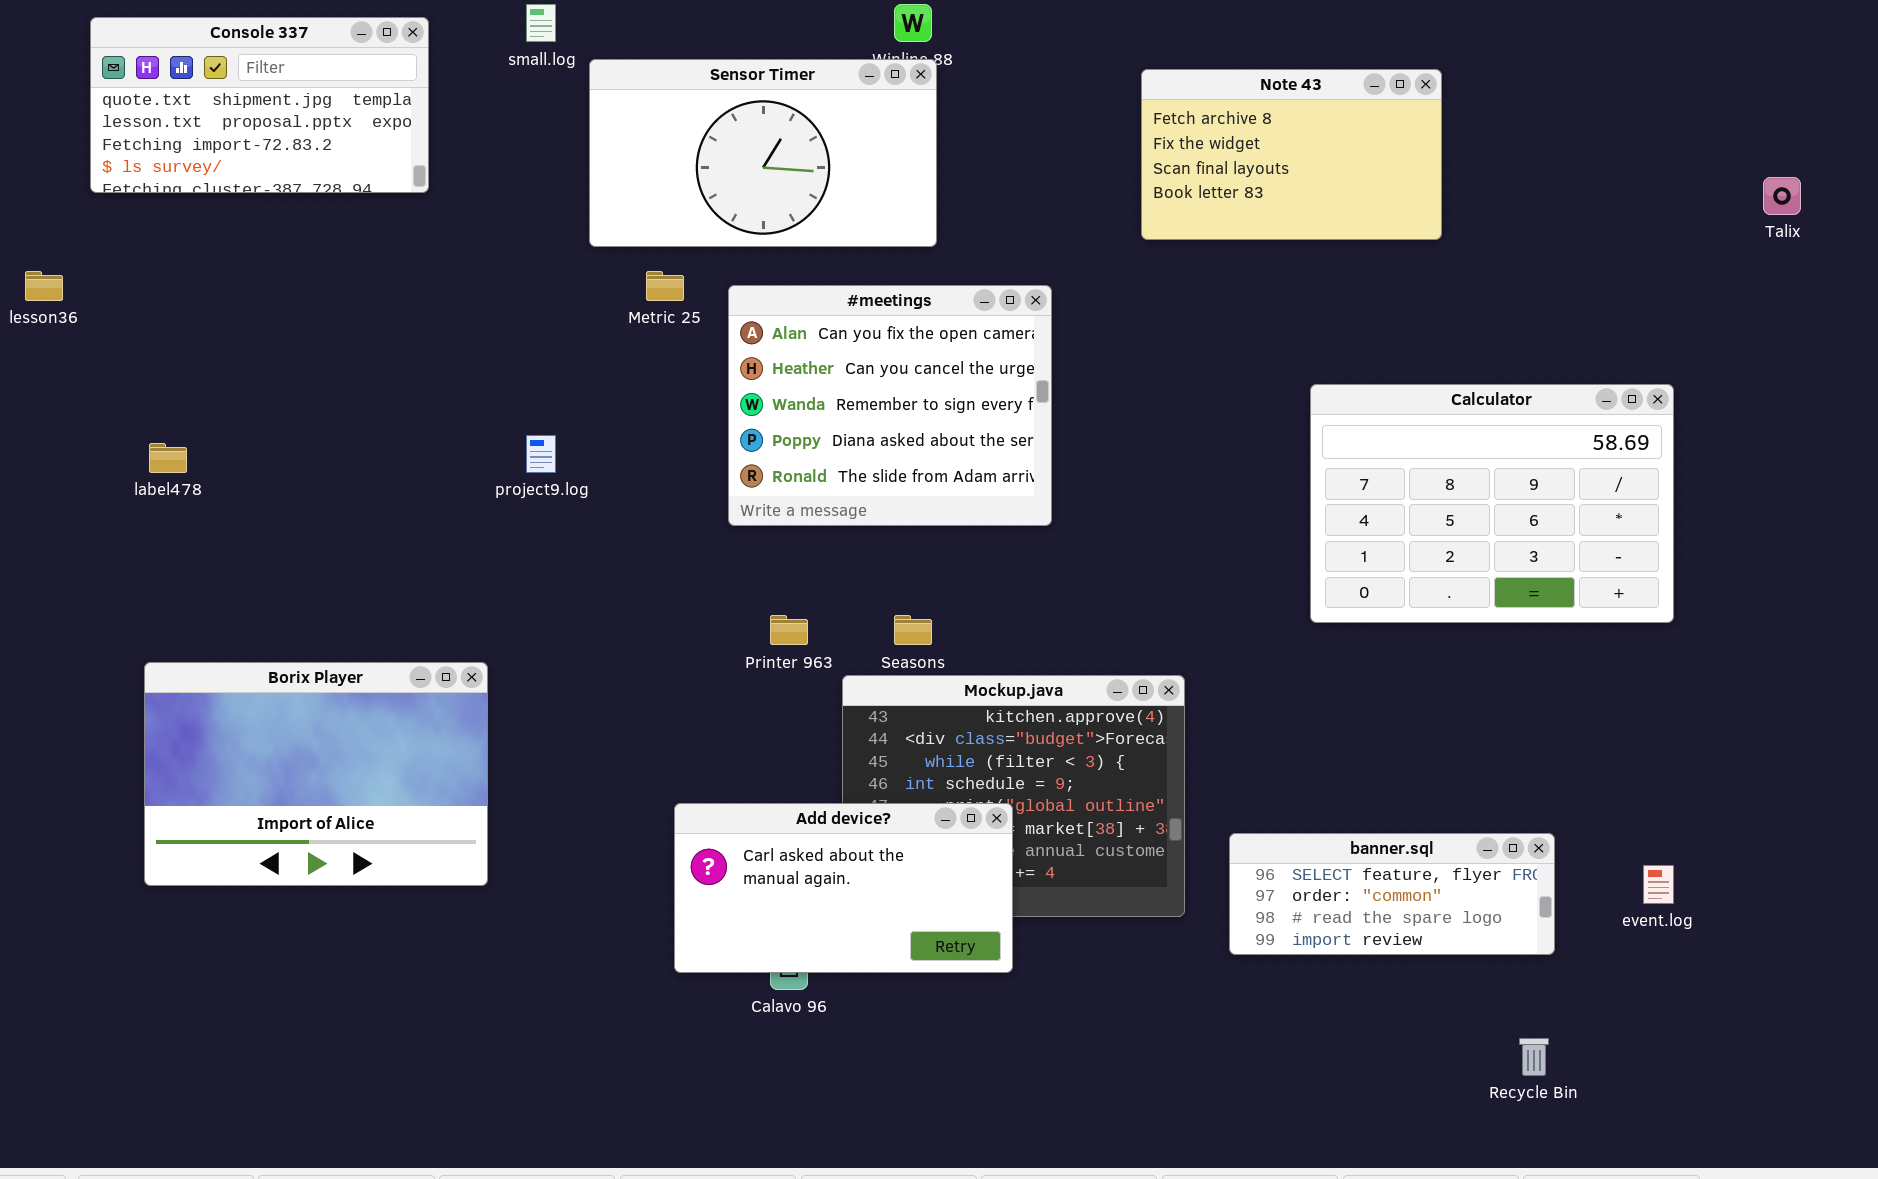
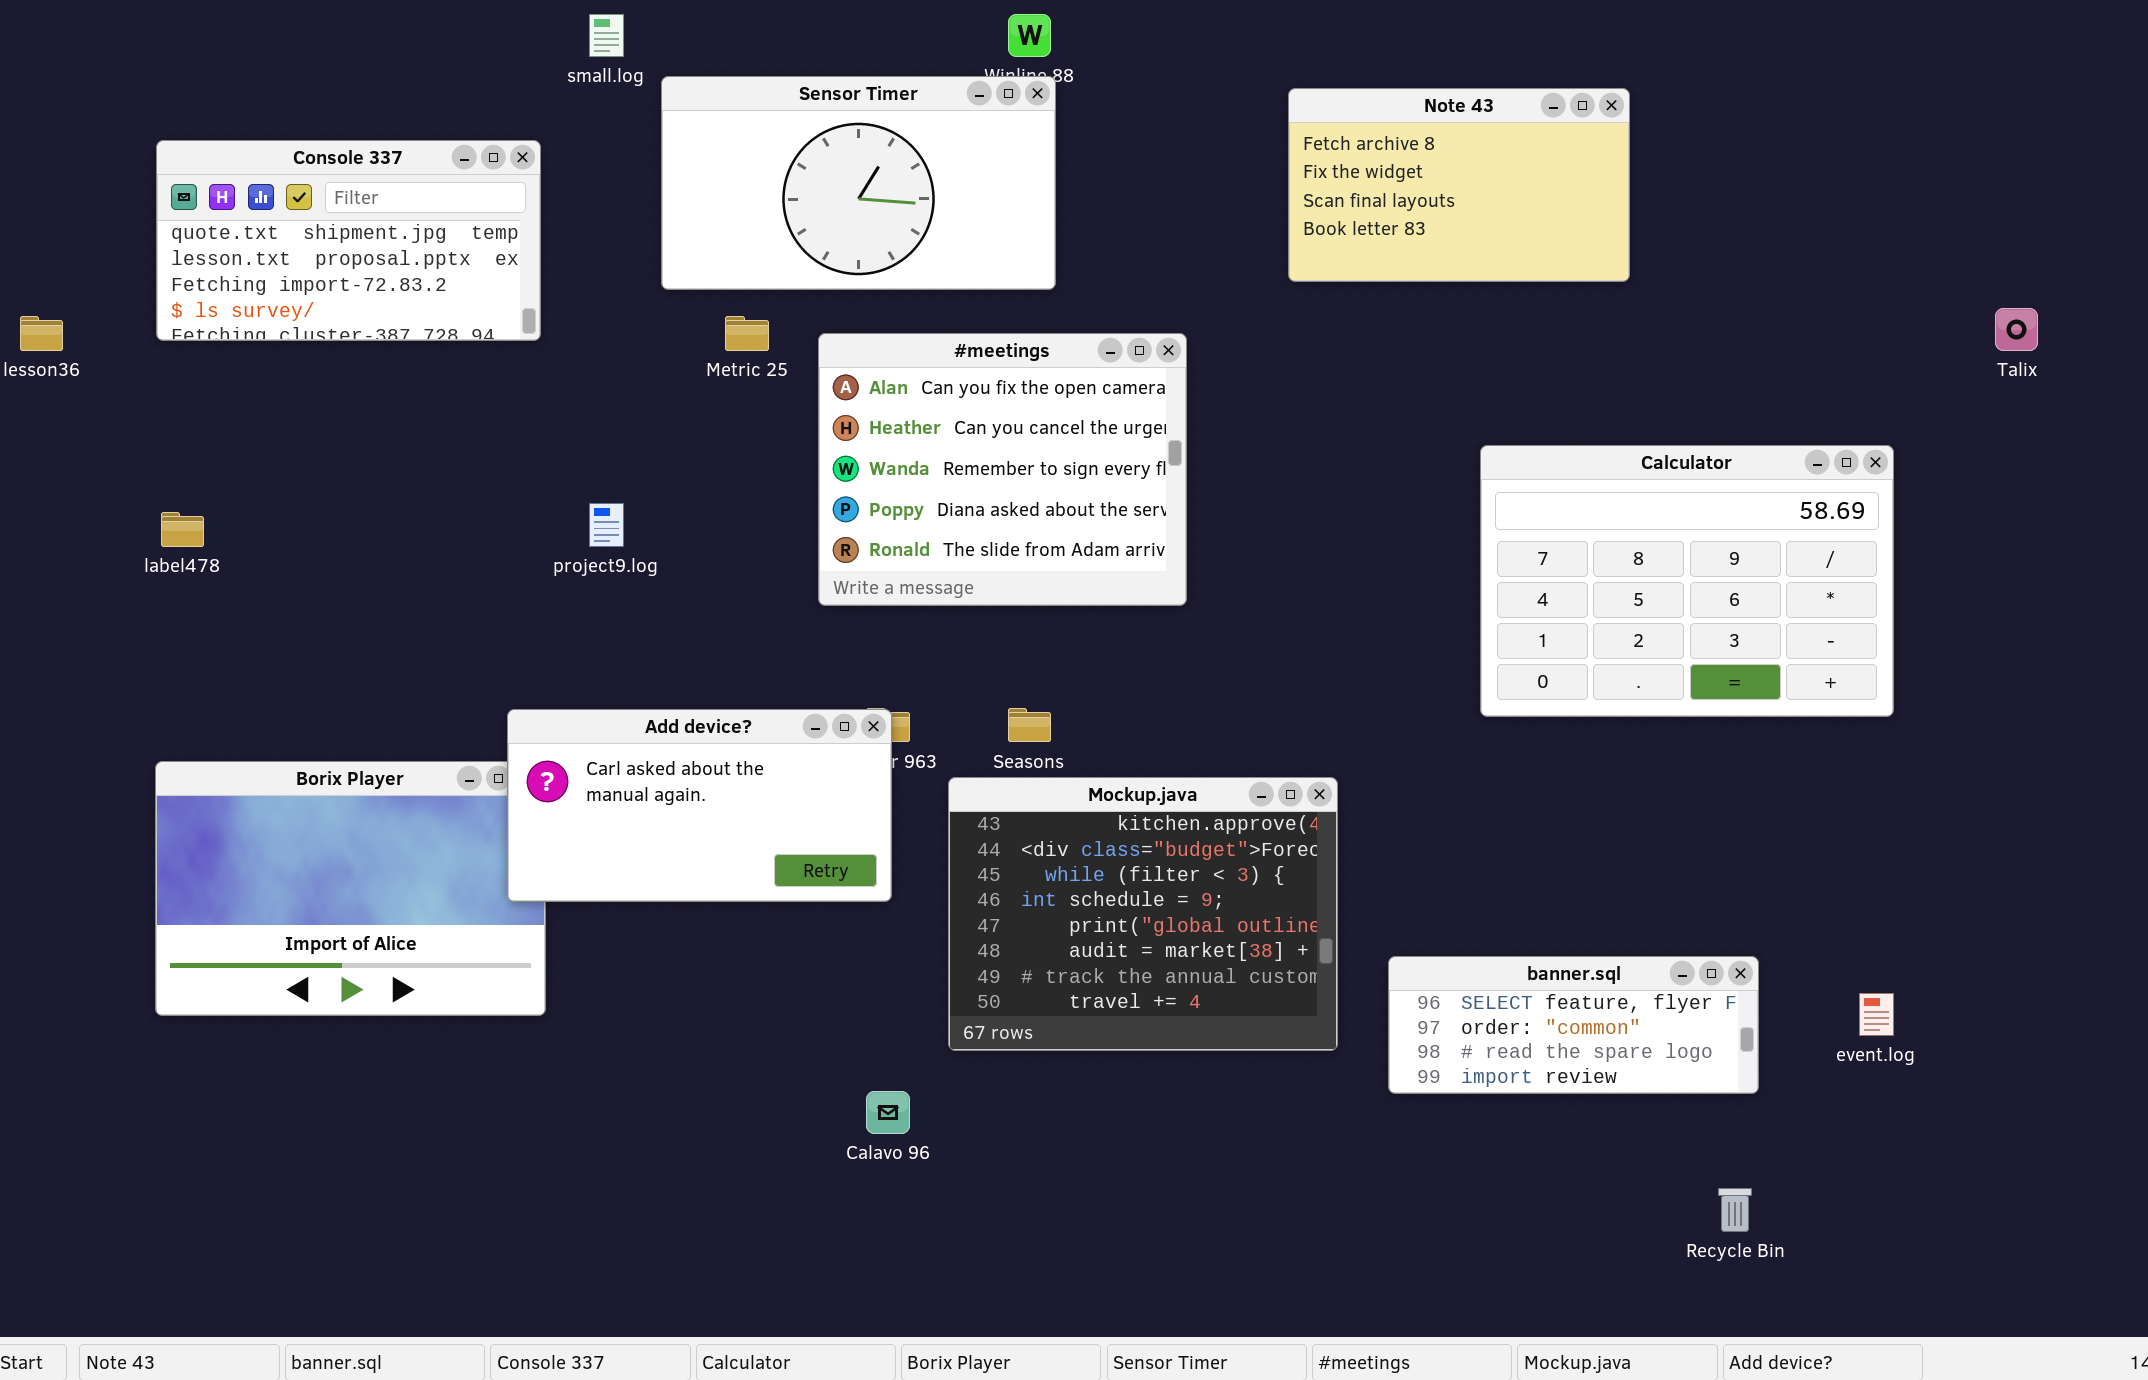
Console 337: [90,17,429,193] -> [156,140,541,341], moved
Talix: [1763,177,1801,215] -> [1995,308,2038,351], moved
Add device?: [674,803,1013,973] -> [507,709,892,902], moved

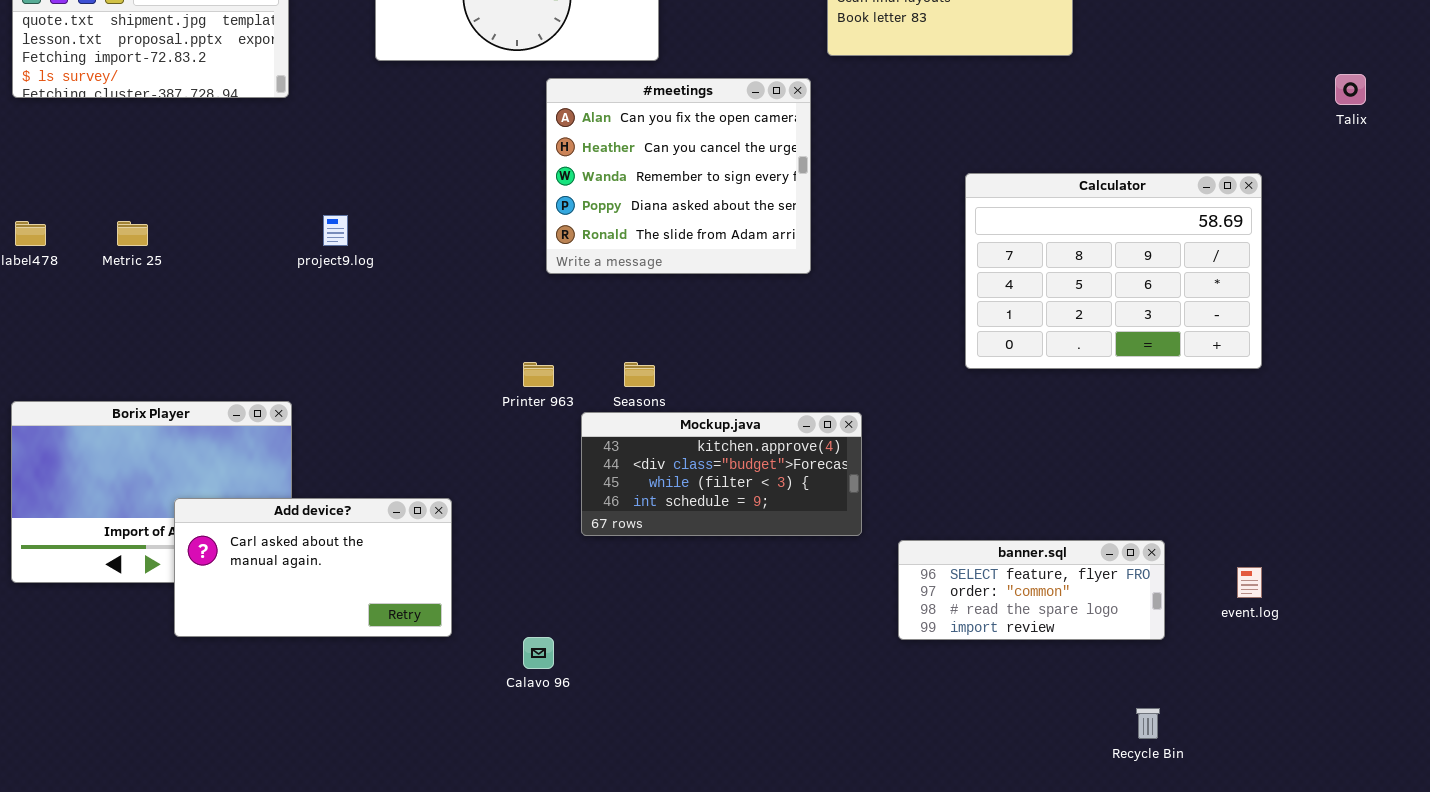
Metric 25: [725,316,769,351] -> [117,221,148,246], moved
#meetings: [818,333,1187,606] -> [546,78,811,274], moved
Add device?: [507,709,892,902] -> [174,498,452,637], moved
Mockup.java: [948,777,1338,1051] -> [581,412,862,536], resized

